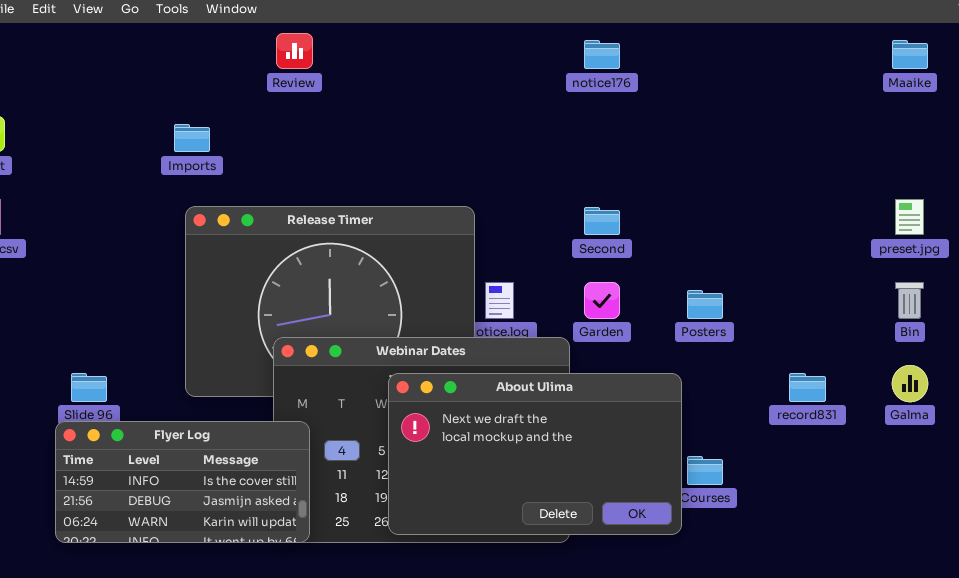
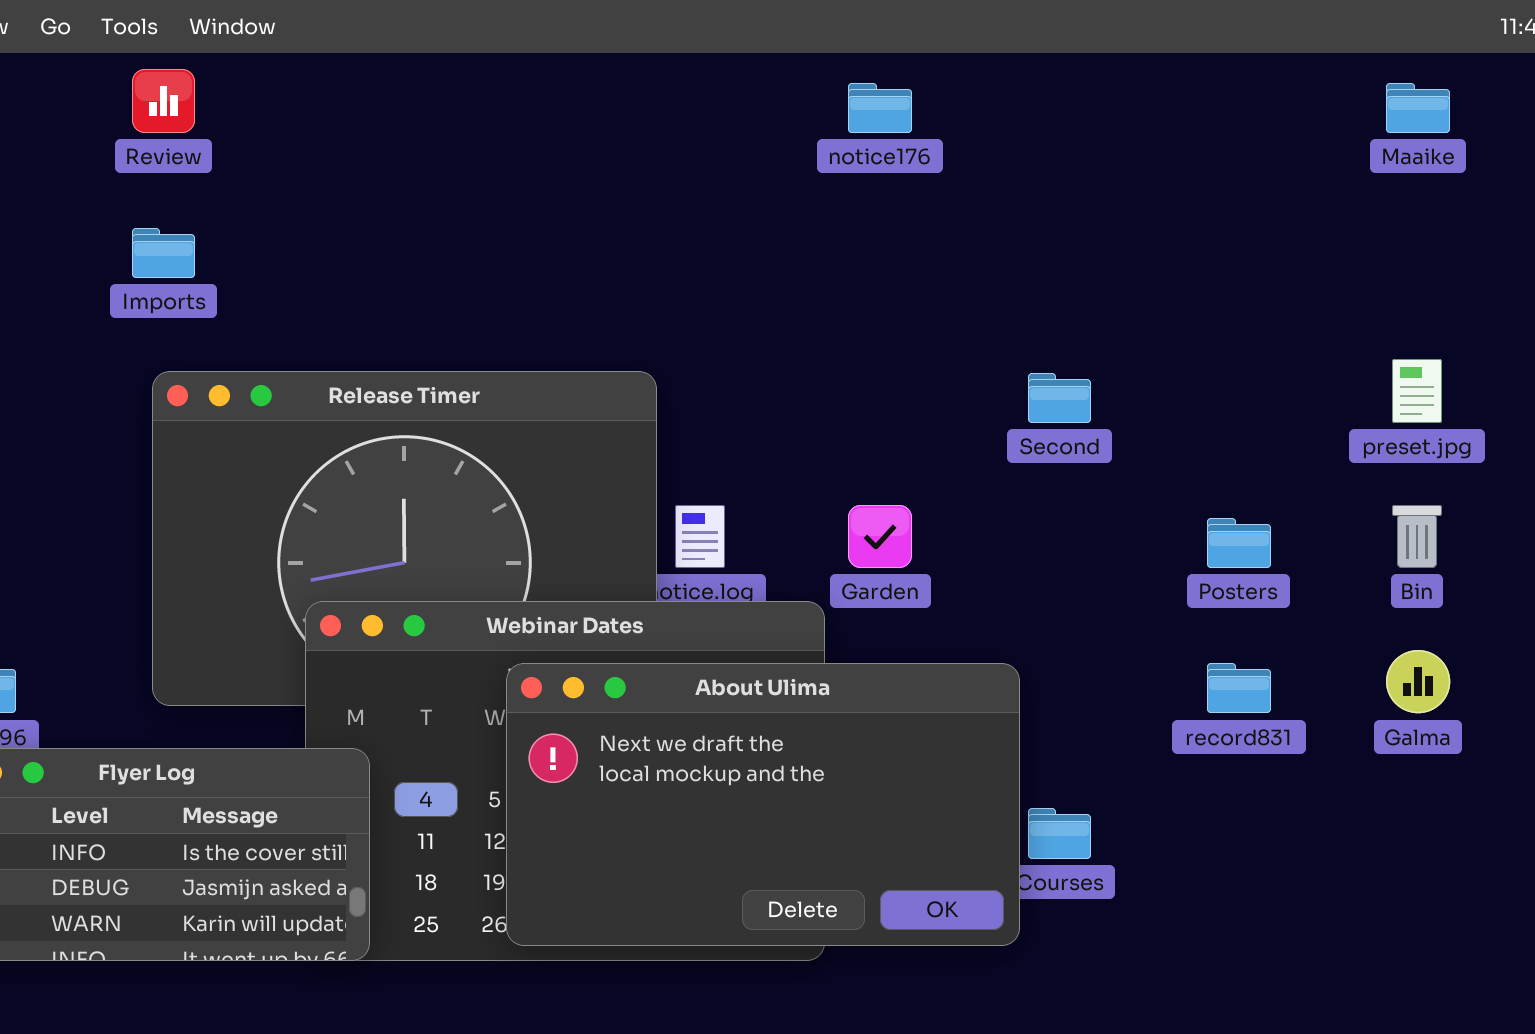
Review: [276,33,313,69] -> [132,69,195,133], moved
Second: [584,207,620,235] -> [1028,373,1091,423], moved
Posters: [687,290,723,319] -> [1207,518,1271,568], moved

